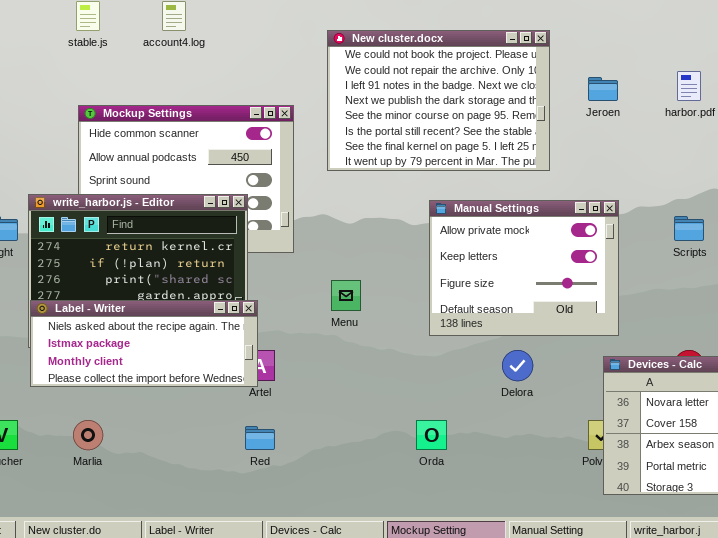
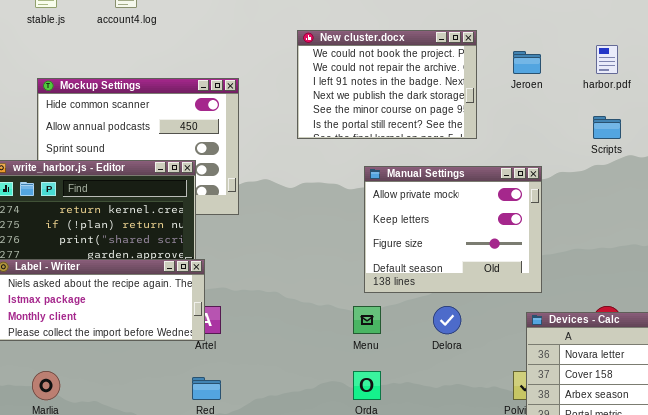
New cluster.docx: [327,30,550,171] -> [297,30,477,139], resized
Scripts: [674,216,704,241] -> [593,116,621,139], moved
Menu: [331,280,361,311] -> [353,306,381,334], moved

